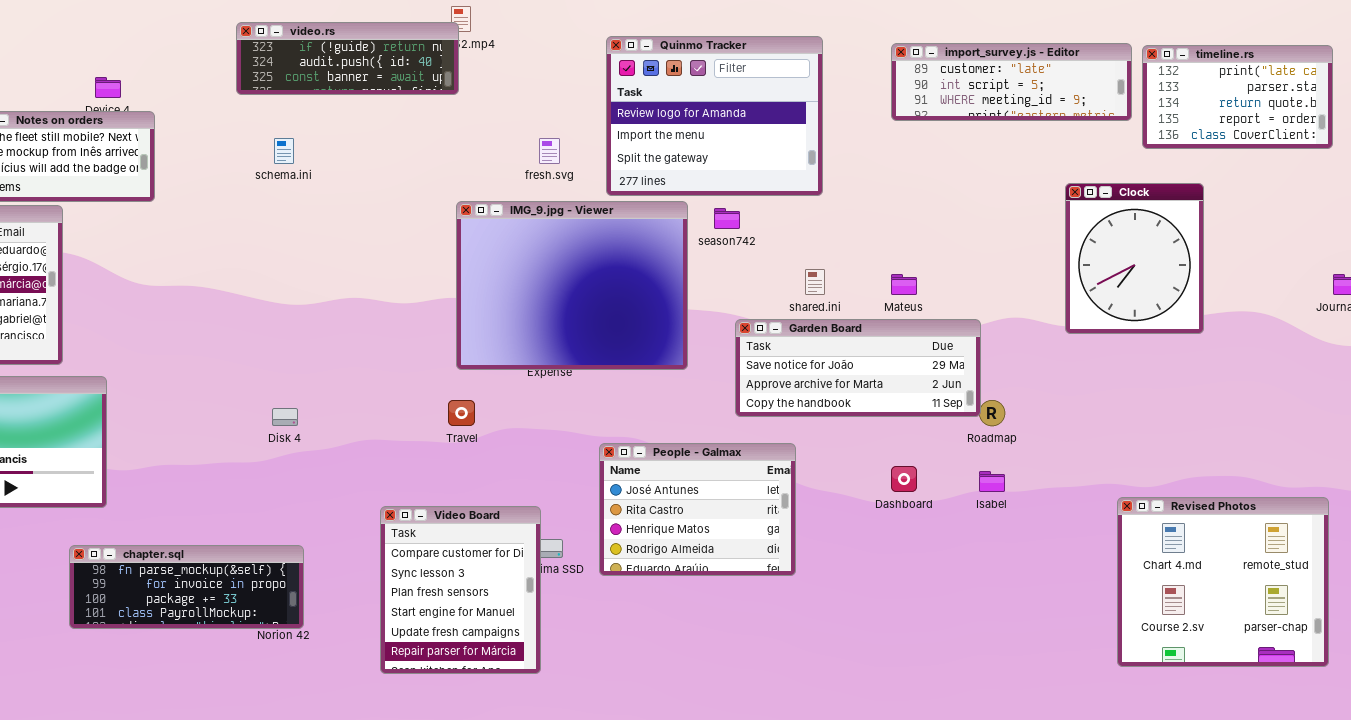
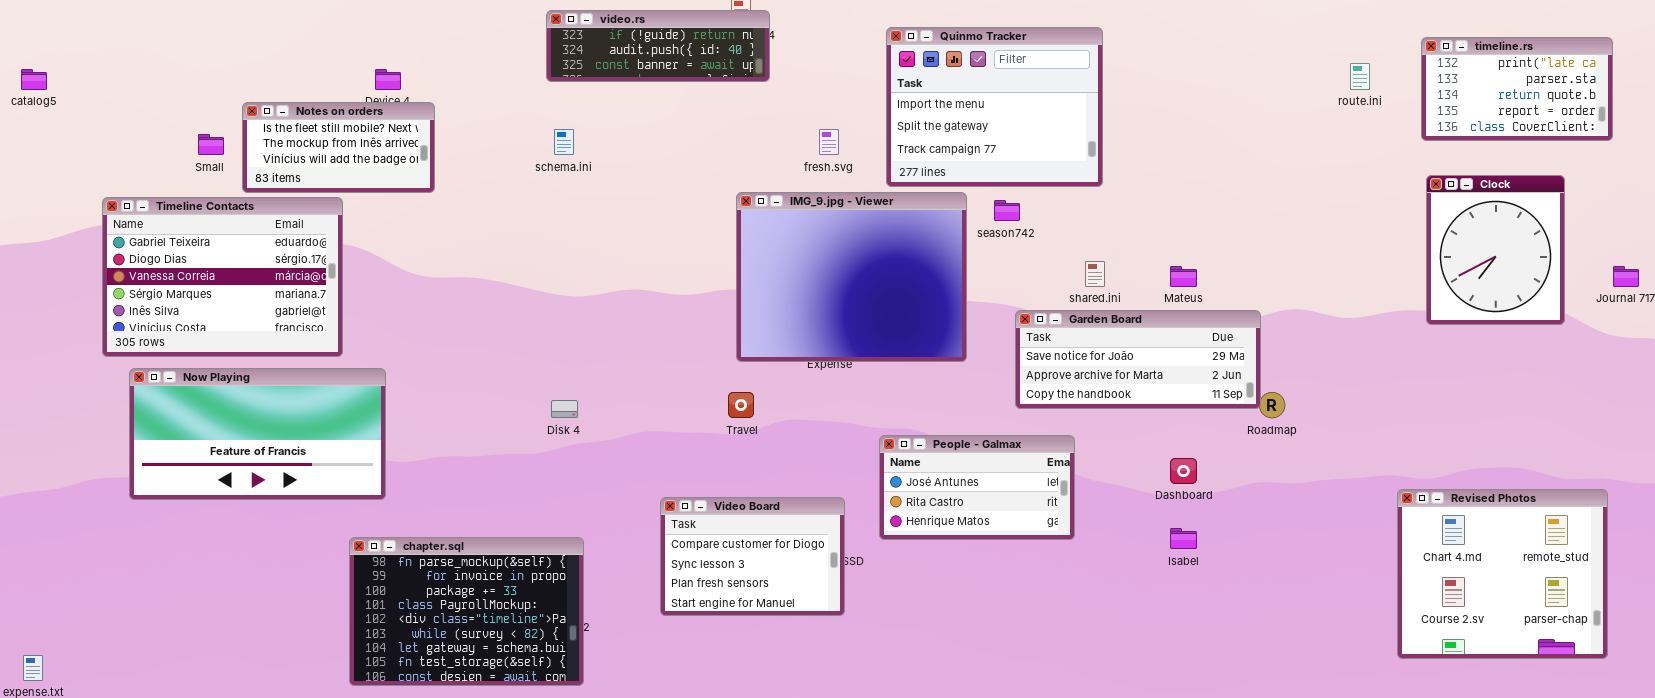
video.rs: [236,22,459,95] -> [546,10,770,82], moved
Quinmo Tracker: [606,36,823,196] -> [886,27,1103,187], scrolled down 1 row
import_survey.js - Editor: [891,43,1132,121] -> none, closed
Clock: [1065,183,1204,334] -> [1426,175,1565,325], moved
People - Galmax: [599,443,796,576] -> [879,435,1075,540], resized
Isabel: [979,471,1005,492] -> [1170,528,1197,549], moved
Video Board: [380,506,541,674] -> [660,497,845,616], resized
chapter.sql: [69,545,304,629] -> [349,537,584,686], resized

